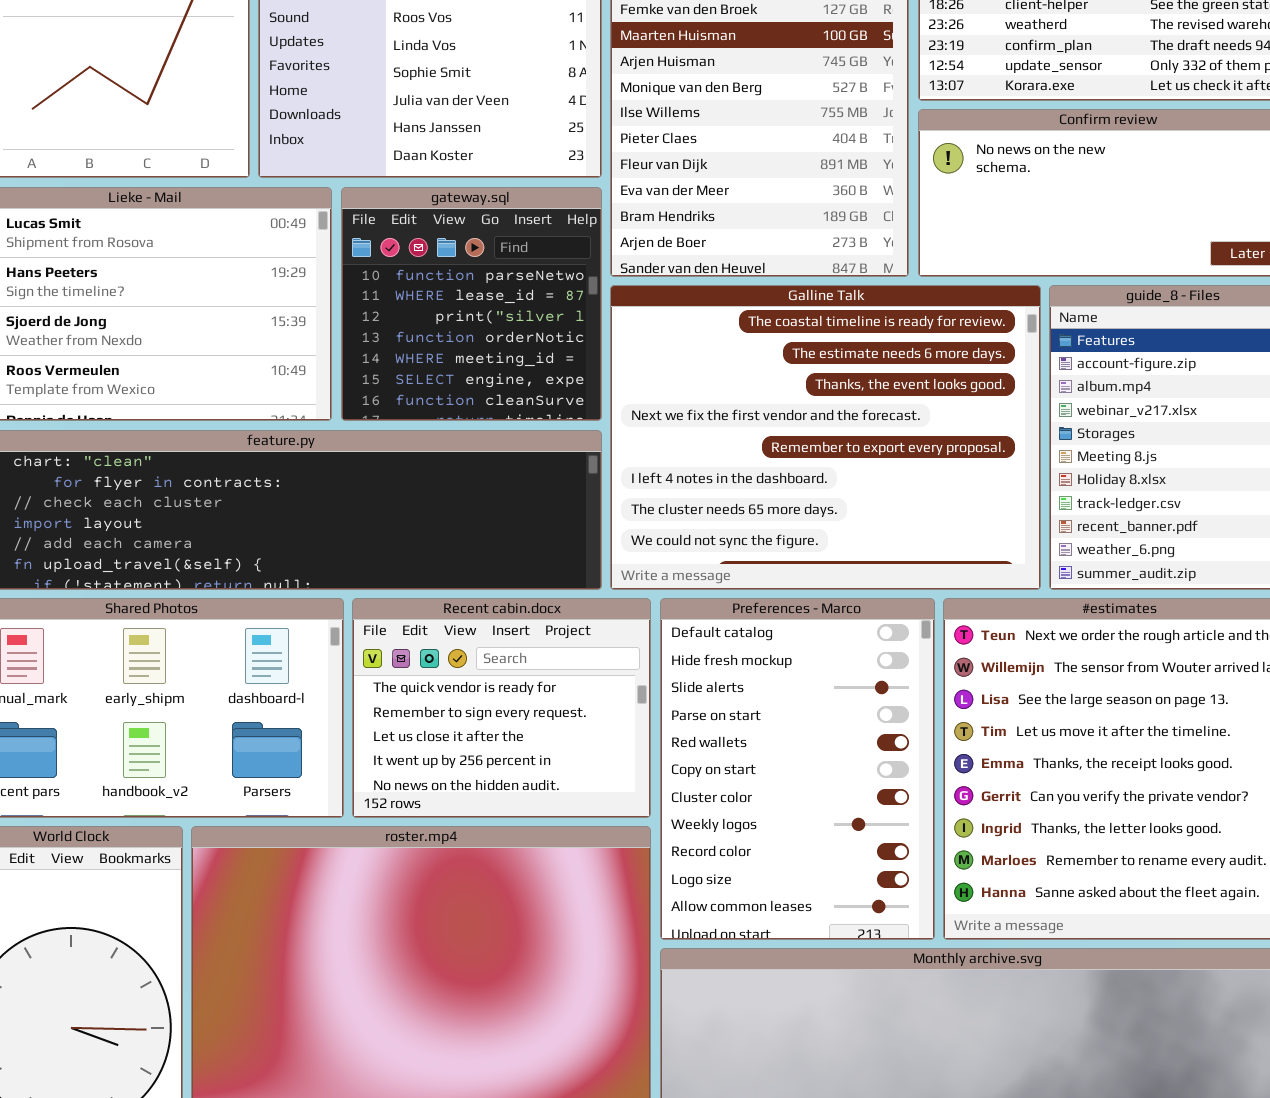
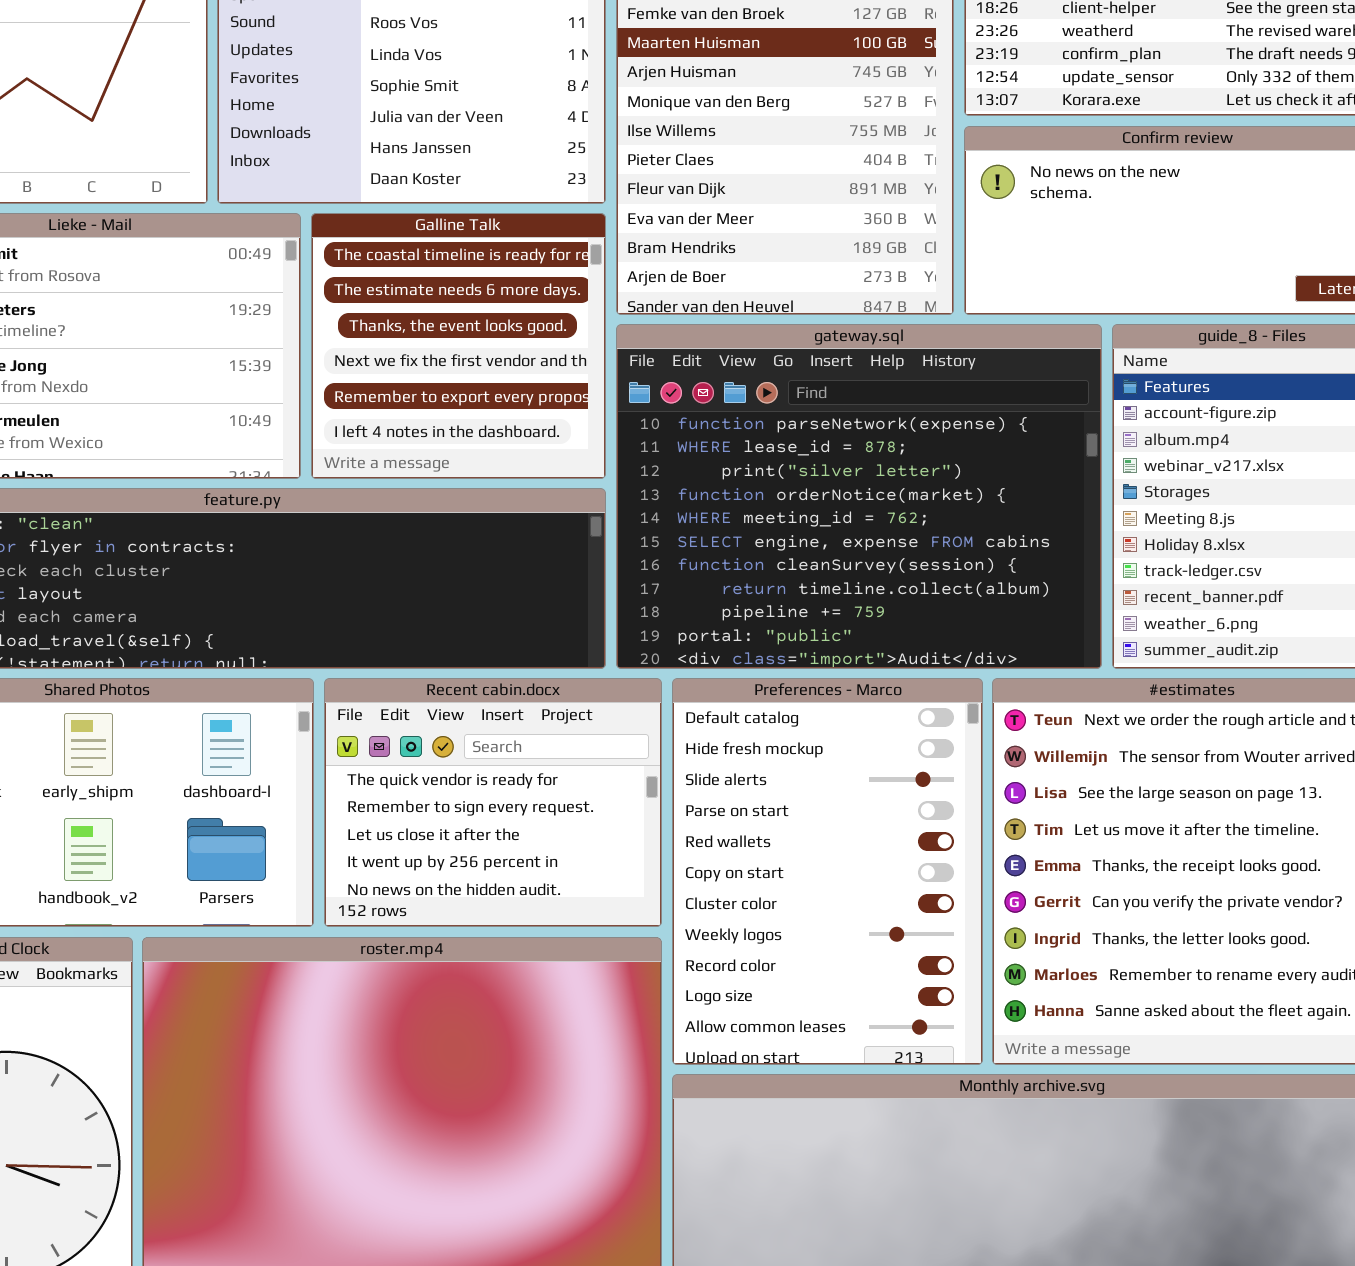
gateway.sql: [341,187,602,421] -> [616,324,1102,669], moved, resized
Galline Talk: [610,285,1041,590] -> [311,213,606,479], moved, resized

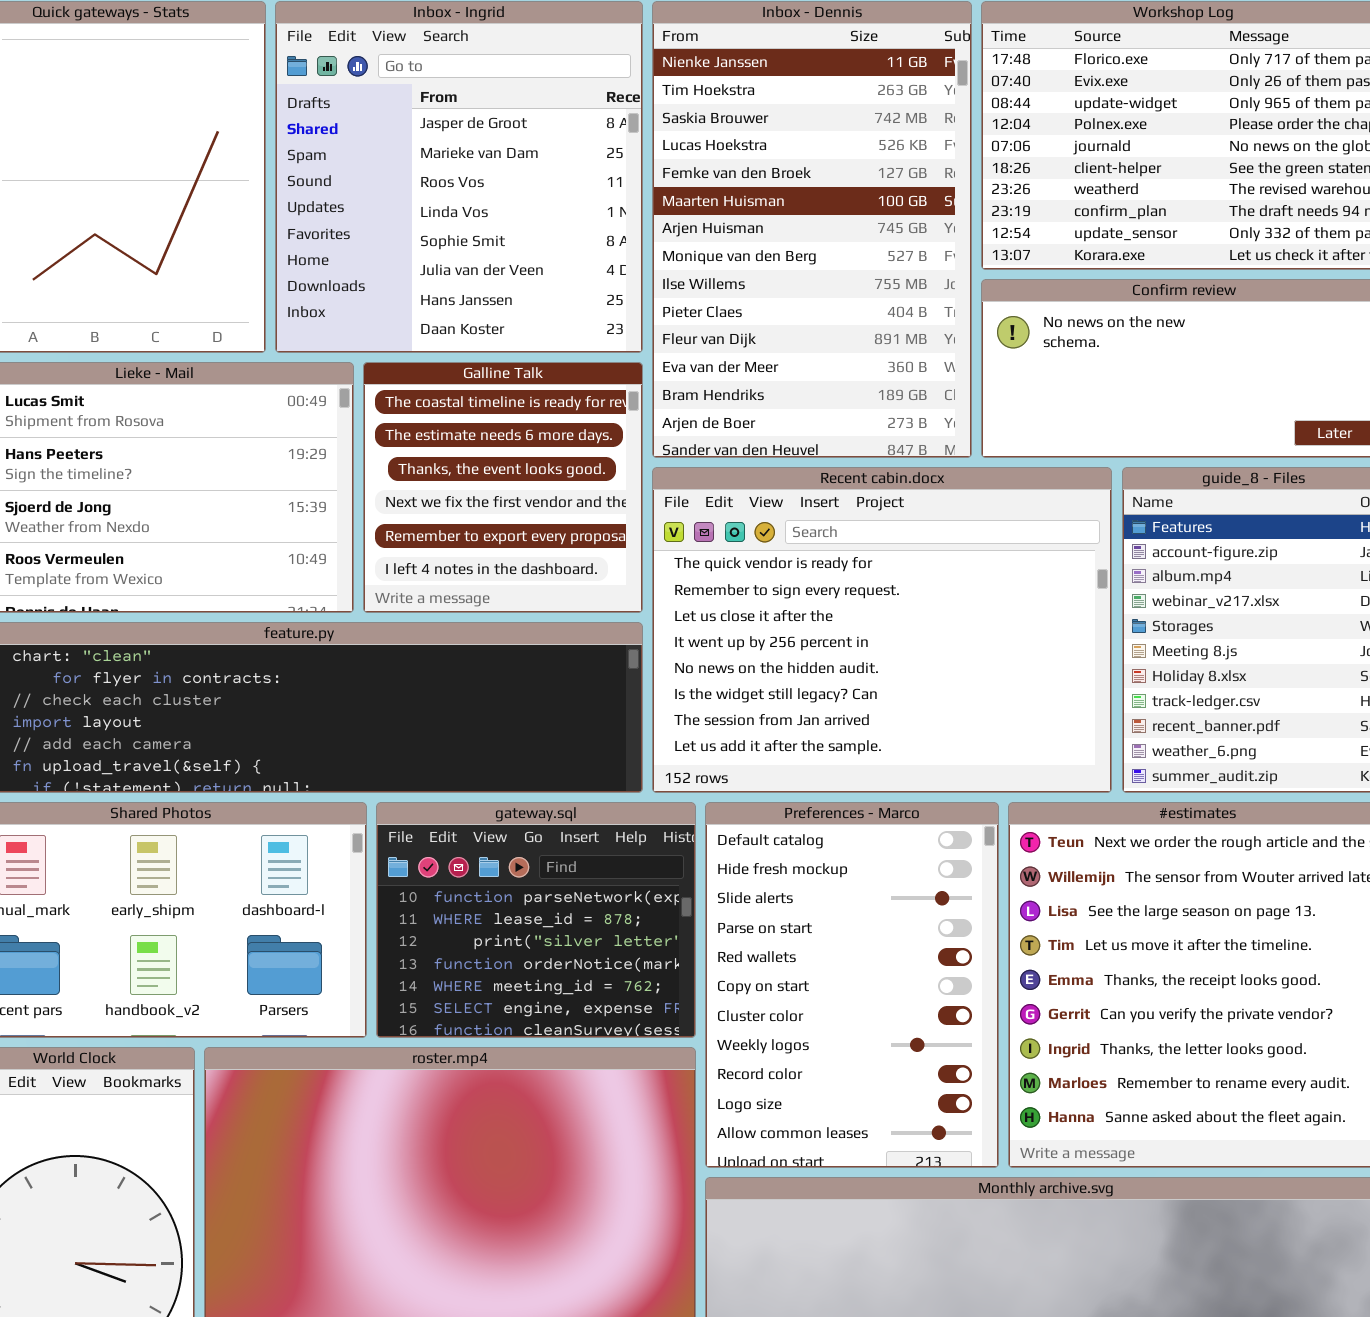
gateway.sql: [616,324,1102,669] -> [376,802,696,1038], moved, resized
Recent cabin.docx: [324,678,662,927] -> [652,467,1112,793], moved, resized

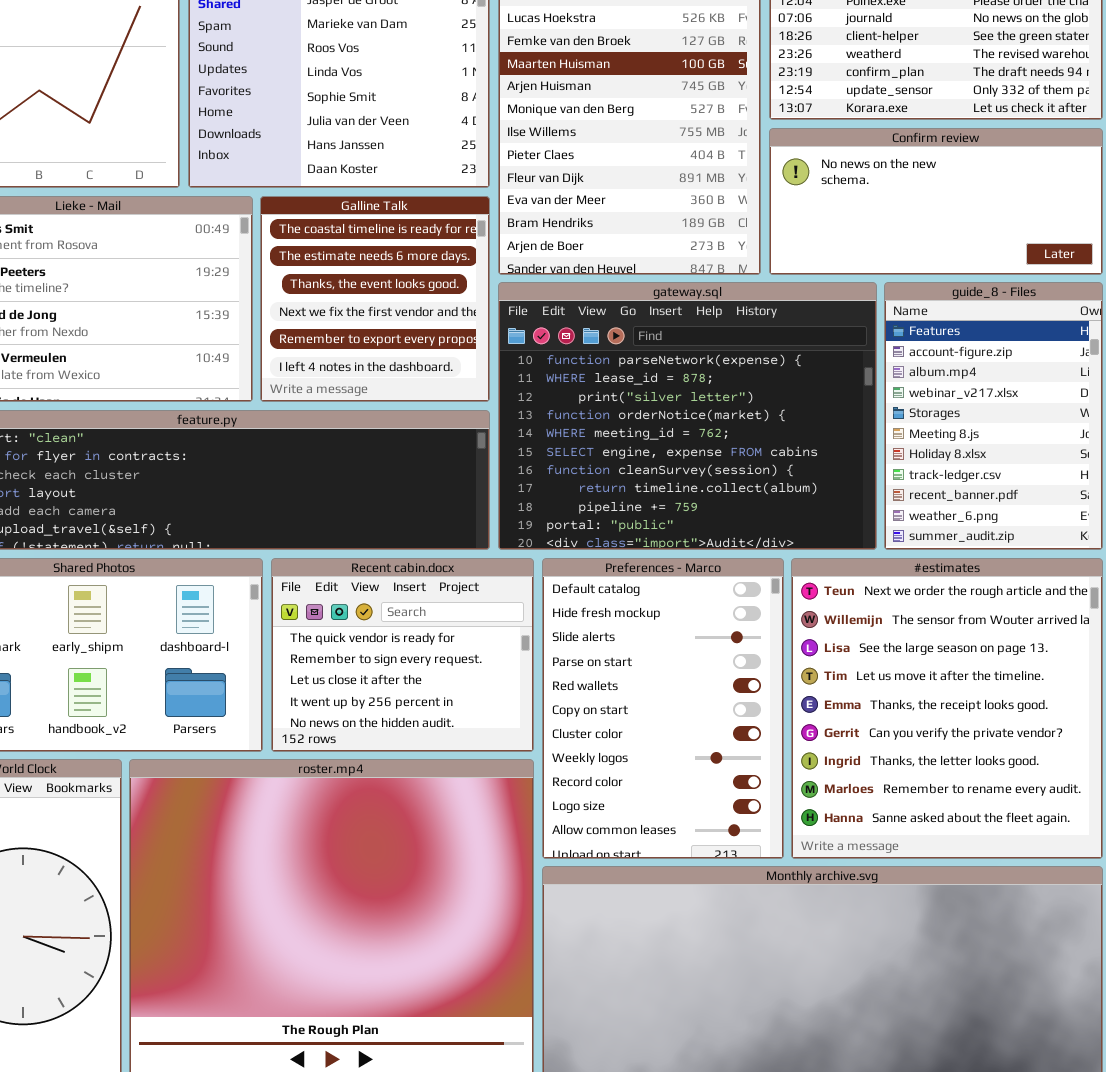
Recent cabin.docx: [652,467,1112,793] -> [271,558,534,752], moved, resized
gateway.sql: [376,802,696,1038] -> [498,282,877,550], moved, resized

